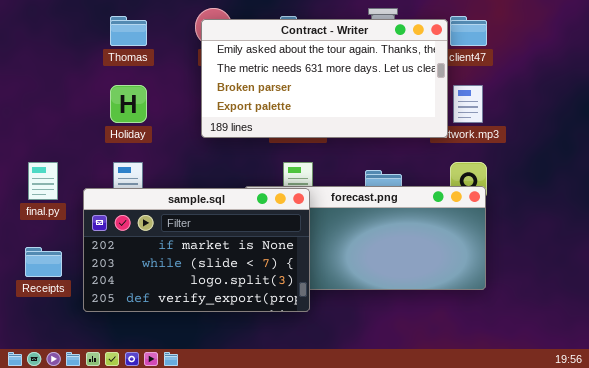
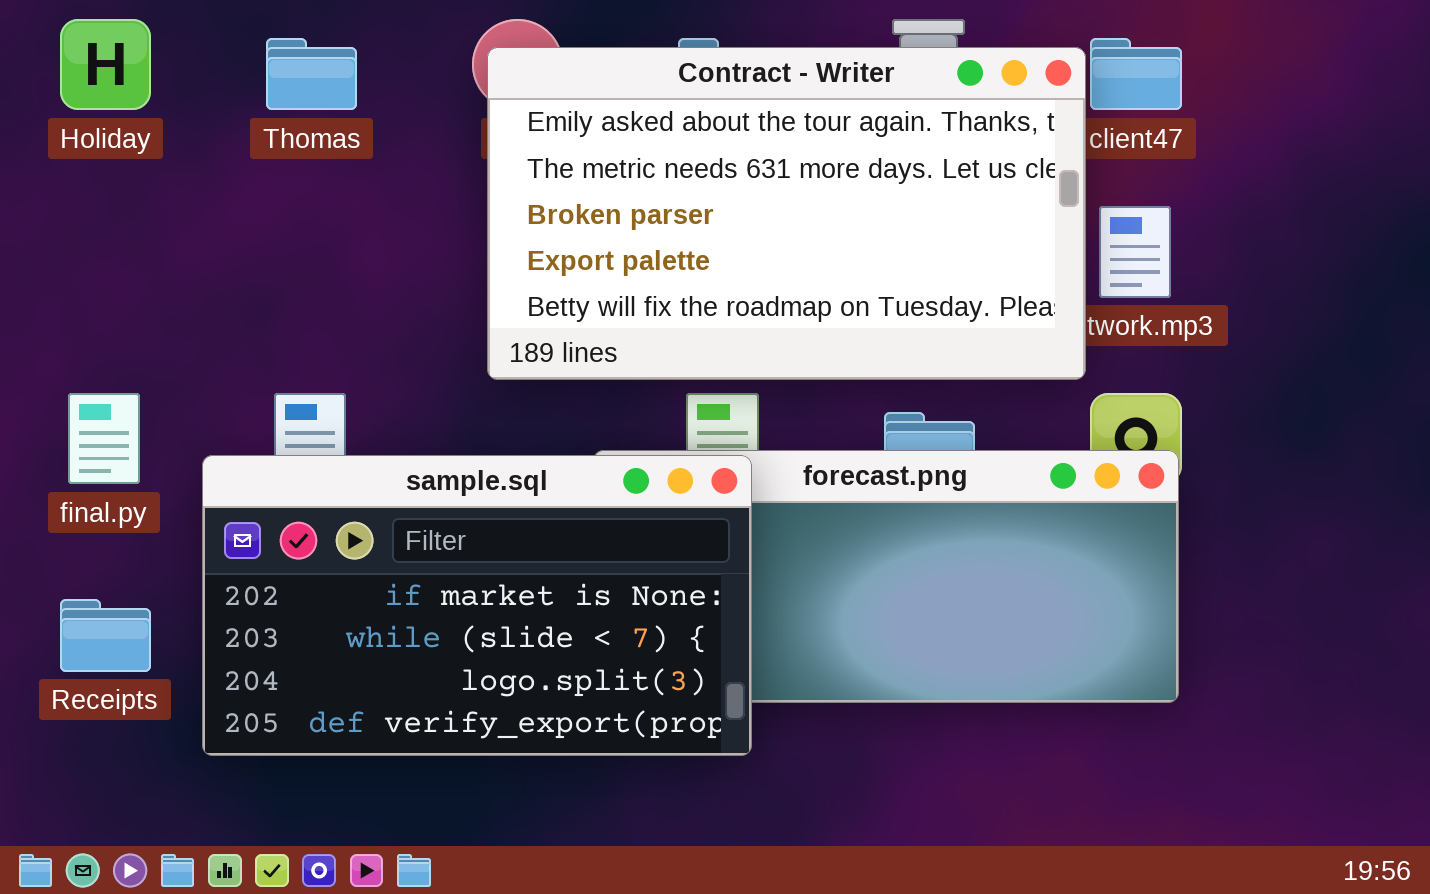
Contract - Writer: [201,19,448,138] -> [487,47,1086,380], resized
Holiday: [110,85,147,123] -> [60,19,151,110], moved

